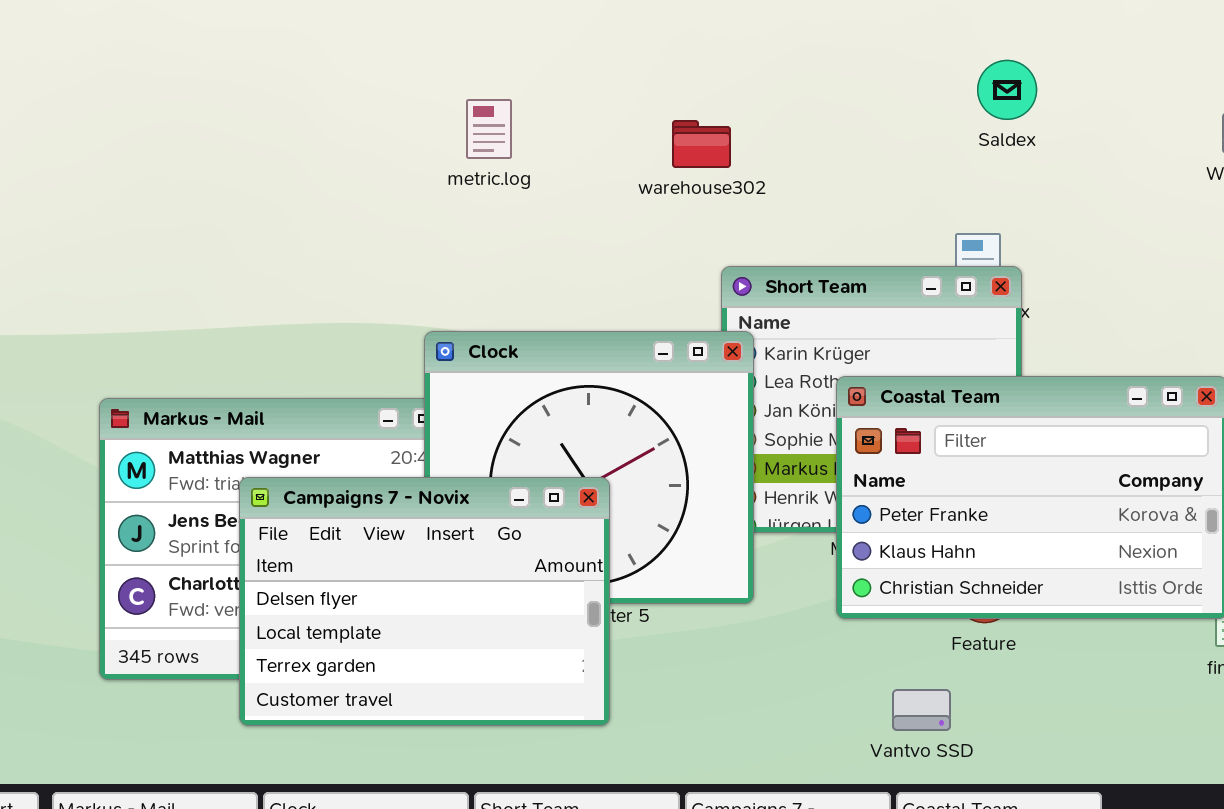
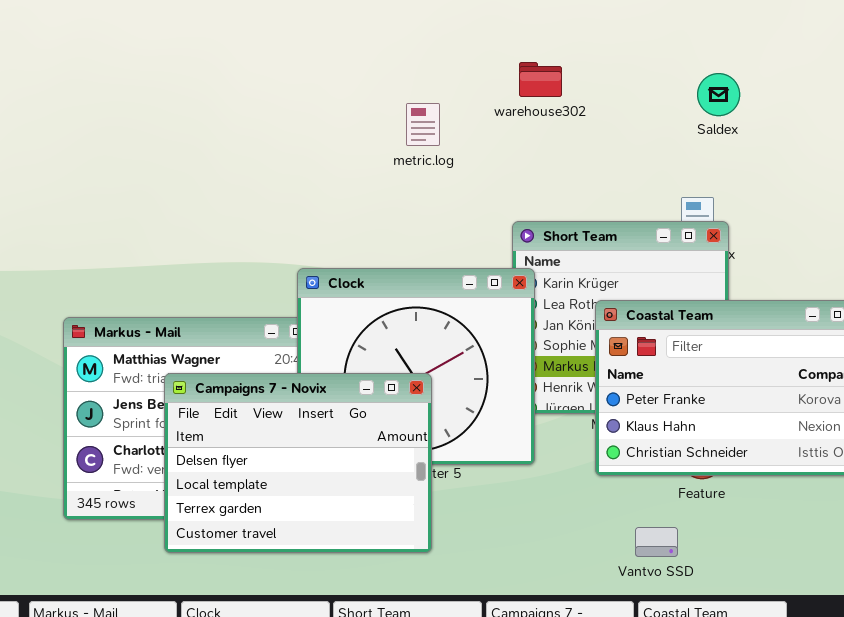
metric.log: [466,99,512,159] -> [406,103,440,146], moved
warehouse302: [672,120,731,168] -> [519,62,562,97], moved

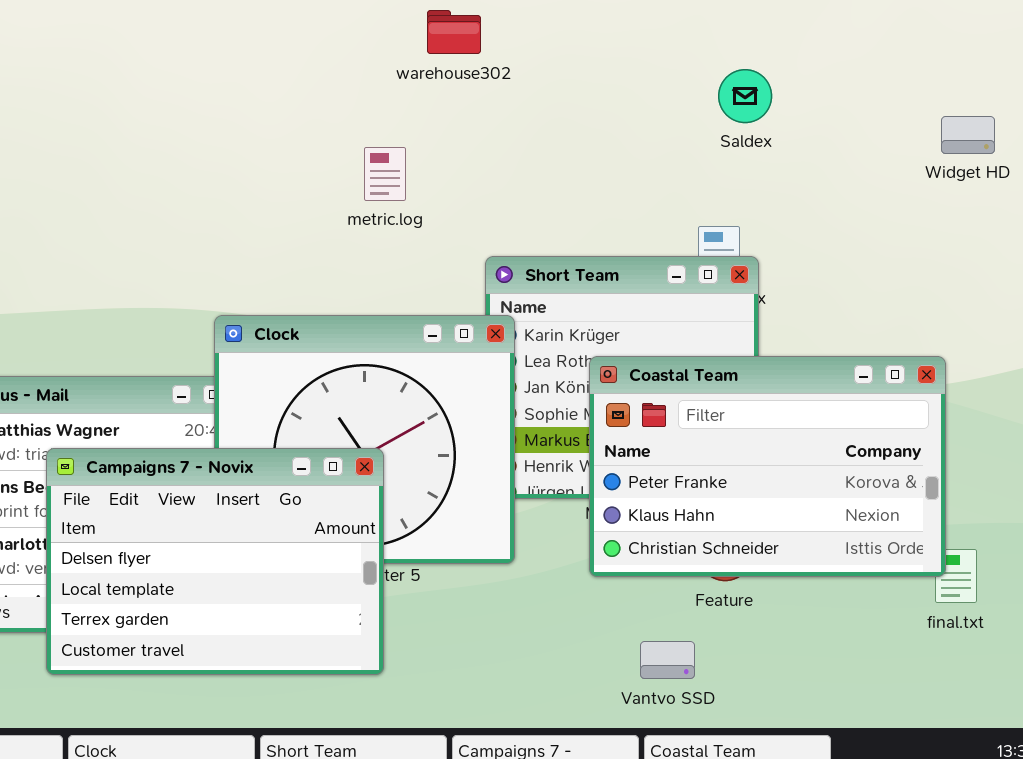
warehouse302: [519,62,562,97] -> [427,10,481,54], moved
metric.log: [406,103,440,146] -> [364,147,406,201], moved

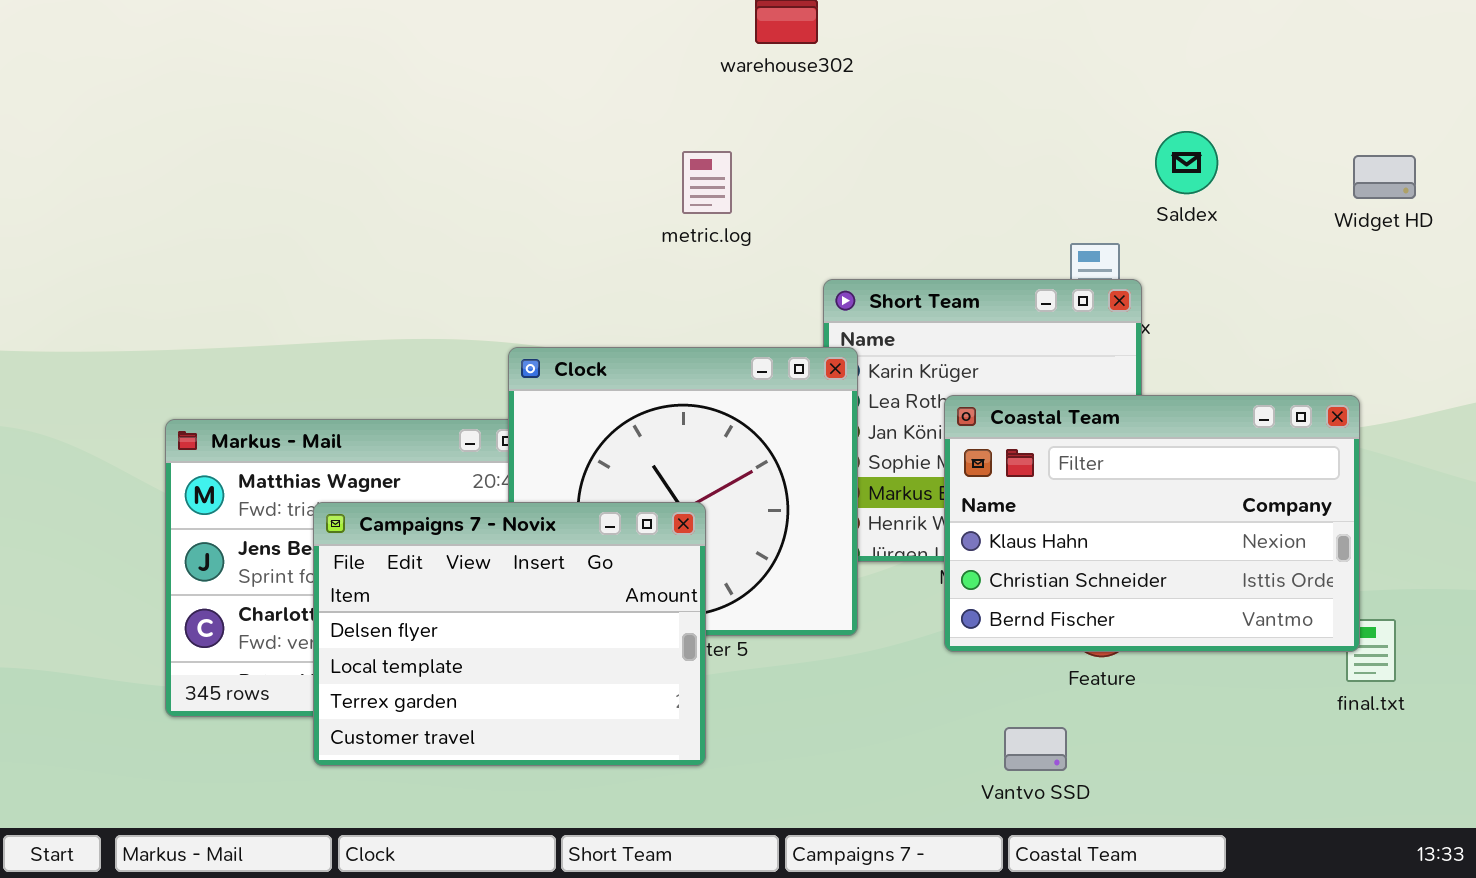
Saldex: [718,69,772,123] -> [1155,131,1218,194], moved
Widget HD: [941,116,995,154] -> [1353,155,1416,199], moved
Coastal Team: [589,356,946,577] -> [944,395,1360,652], scrolled down 1 row

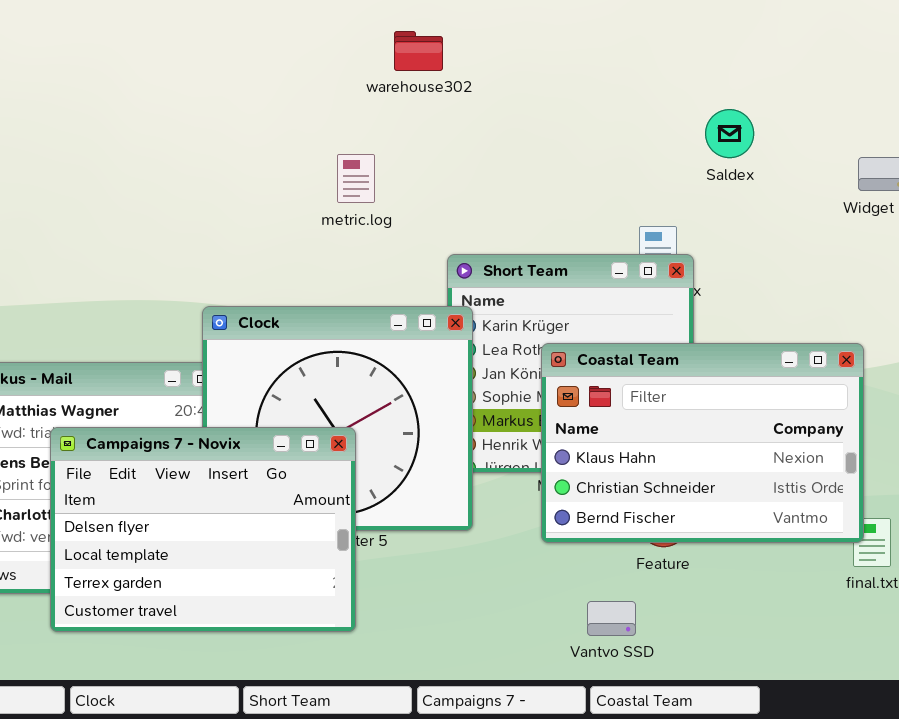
Saldex: [1155,131,1218,194] -> [705,109,754,158], moved

